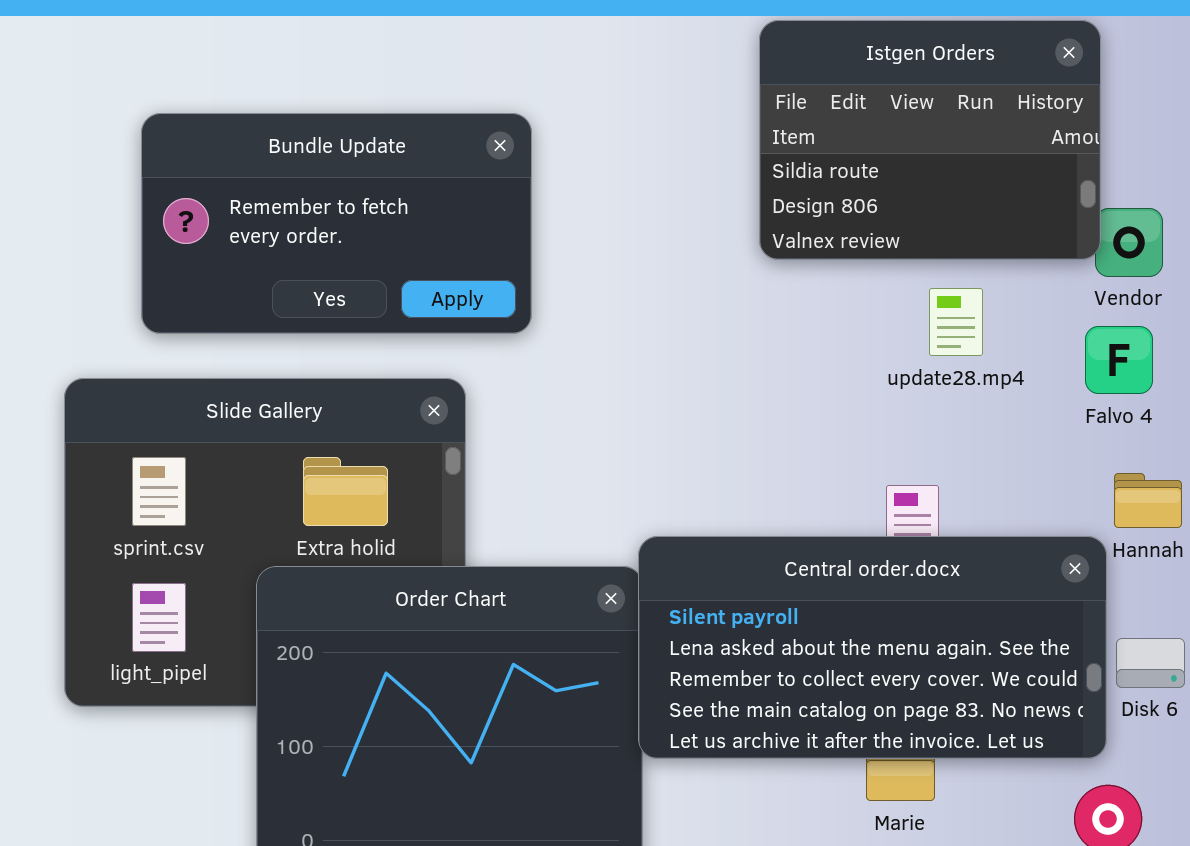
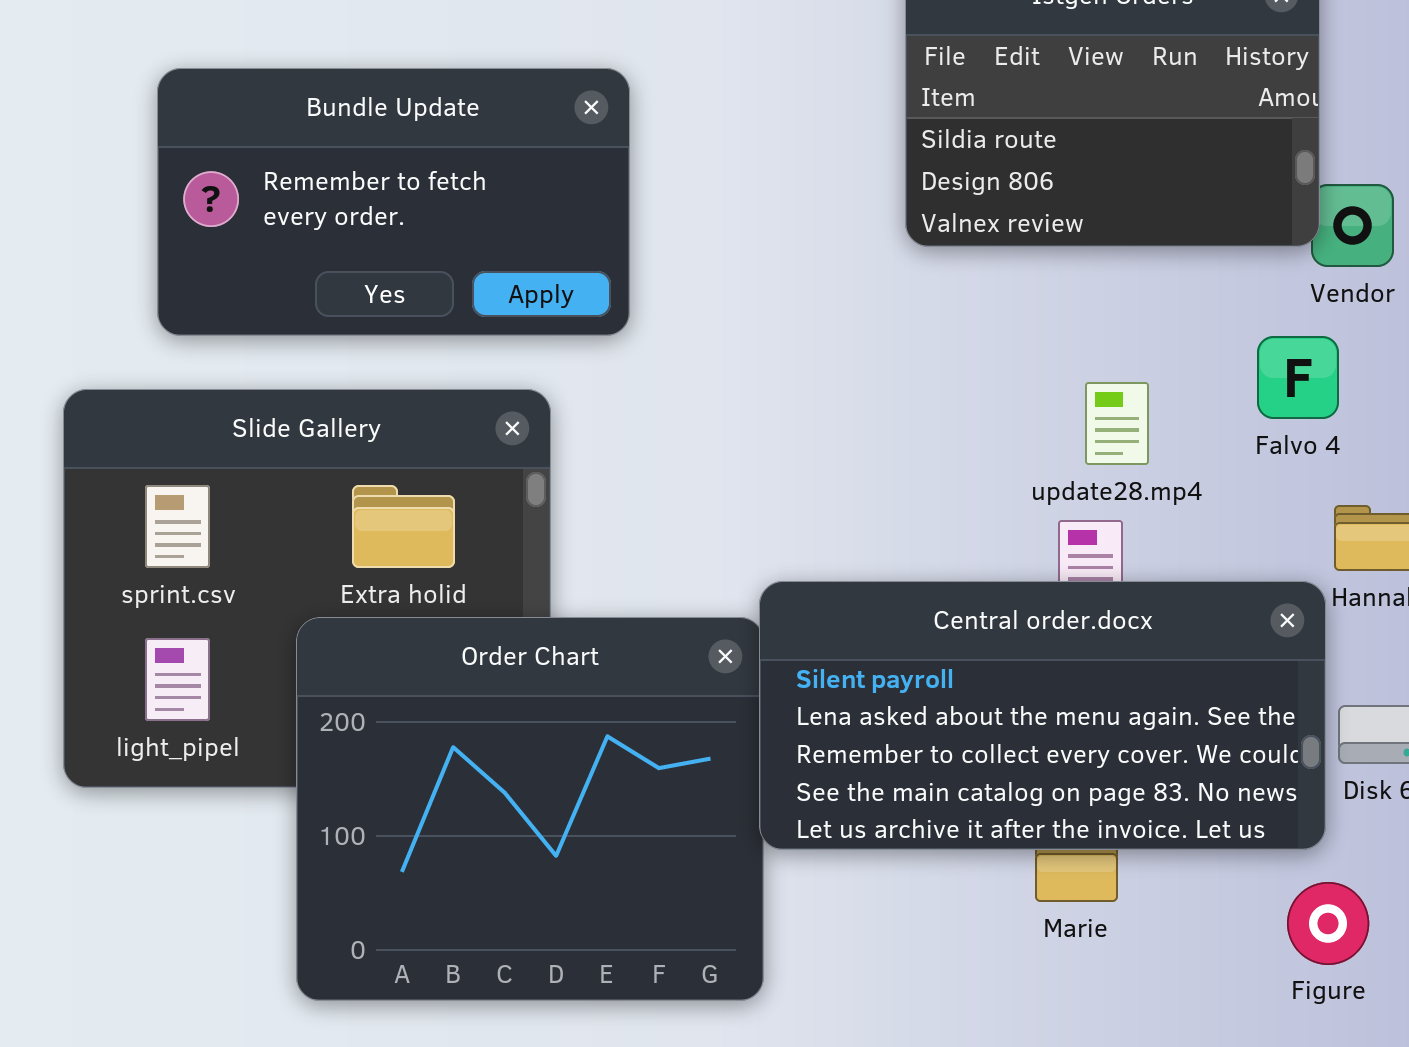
update28.mp4: [929,288,983,356] -> [1085,382,1149,465], moved
Falvo 4: [1085,326,1153,394] -> [1257,336,1339,419], moved

